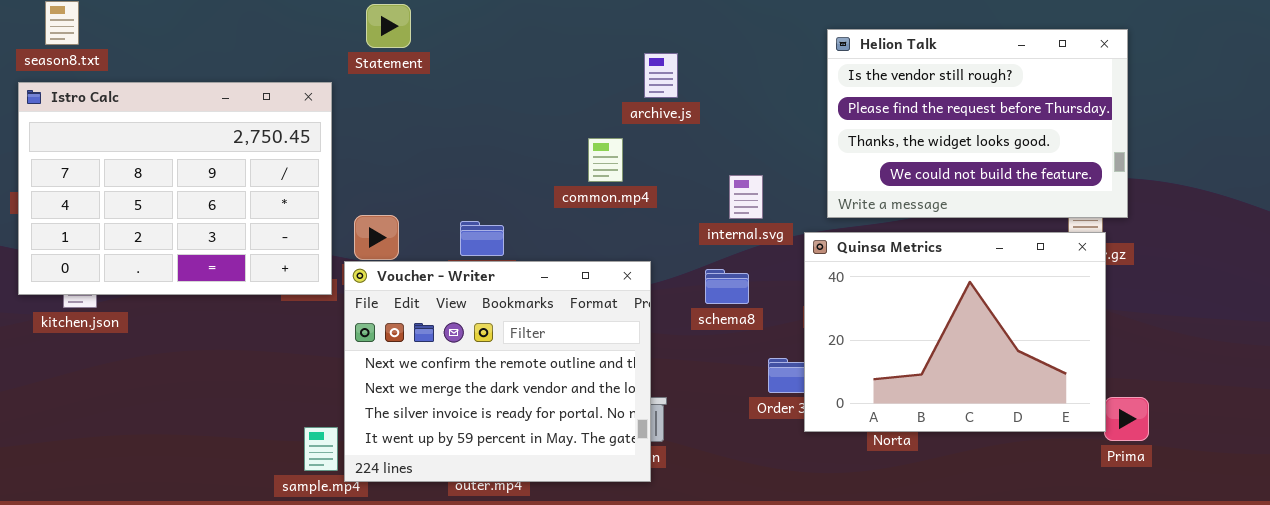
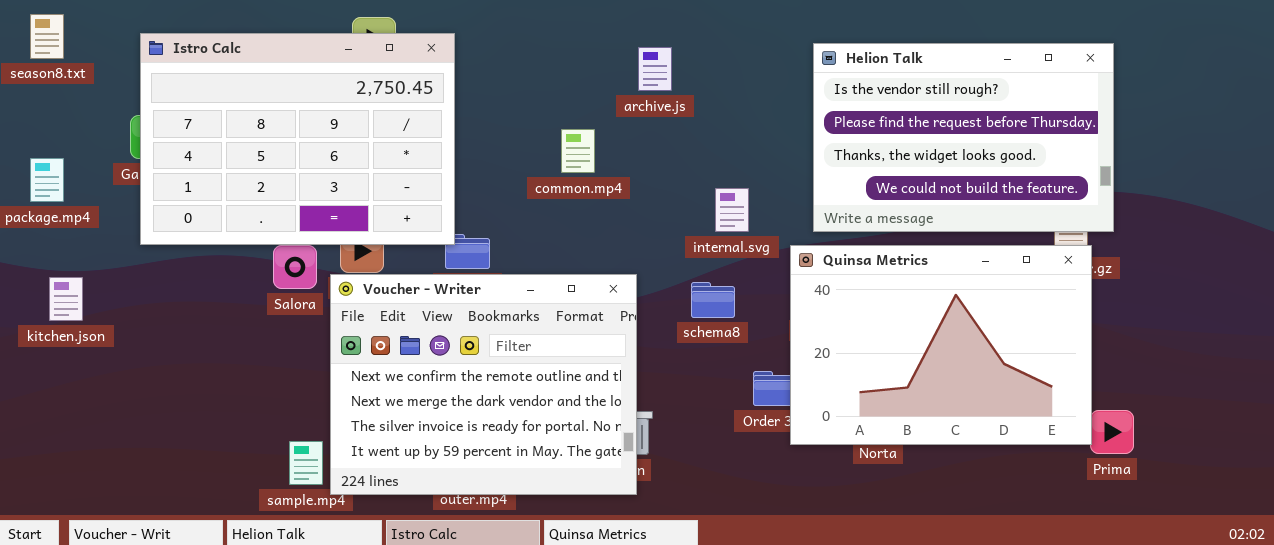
archive.js: [644,53,678,98] -> [638,47,672,91], moved
Istro Calc: [18,82,332,295] -> [140,33,455,245], moved
common.mp4: [588,138,623,182] -> [561,129,595,173], moved

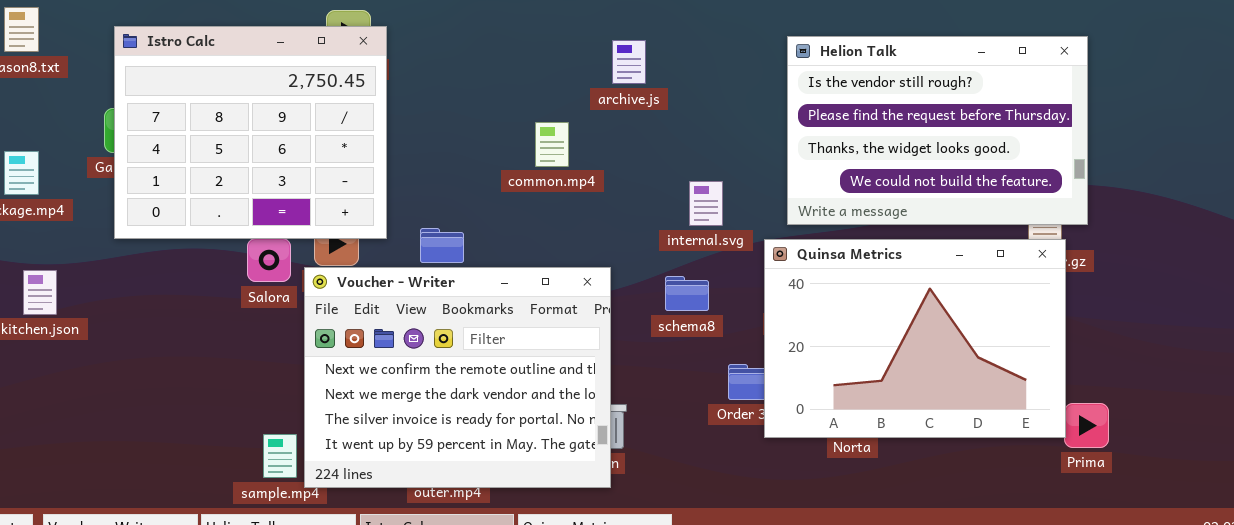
Istro Calc: [140,33,455,245] -> [114,26,387,239], resized

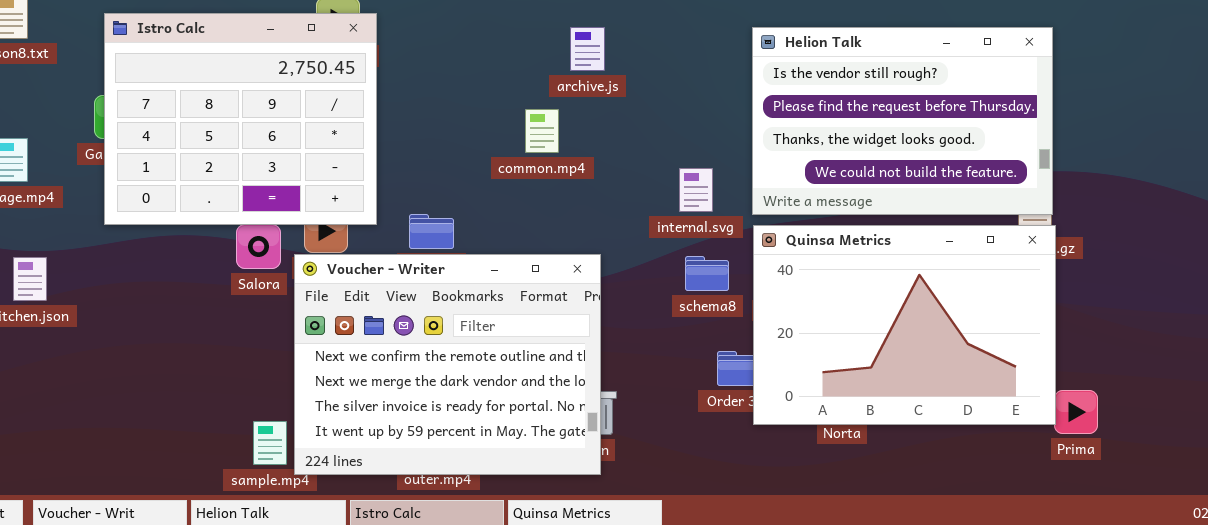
Helion Talk: [787,36,1088,225] -> [752,27,1053,215], moved
archive.js: [612,40,646,84] -> [570,27,605,71], moved
schema8: [665,276,709,311] -> [685,256,729,291], moved

